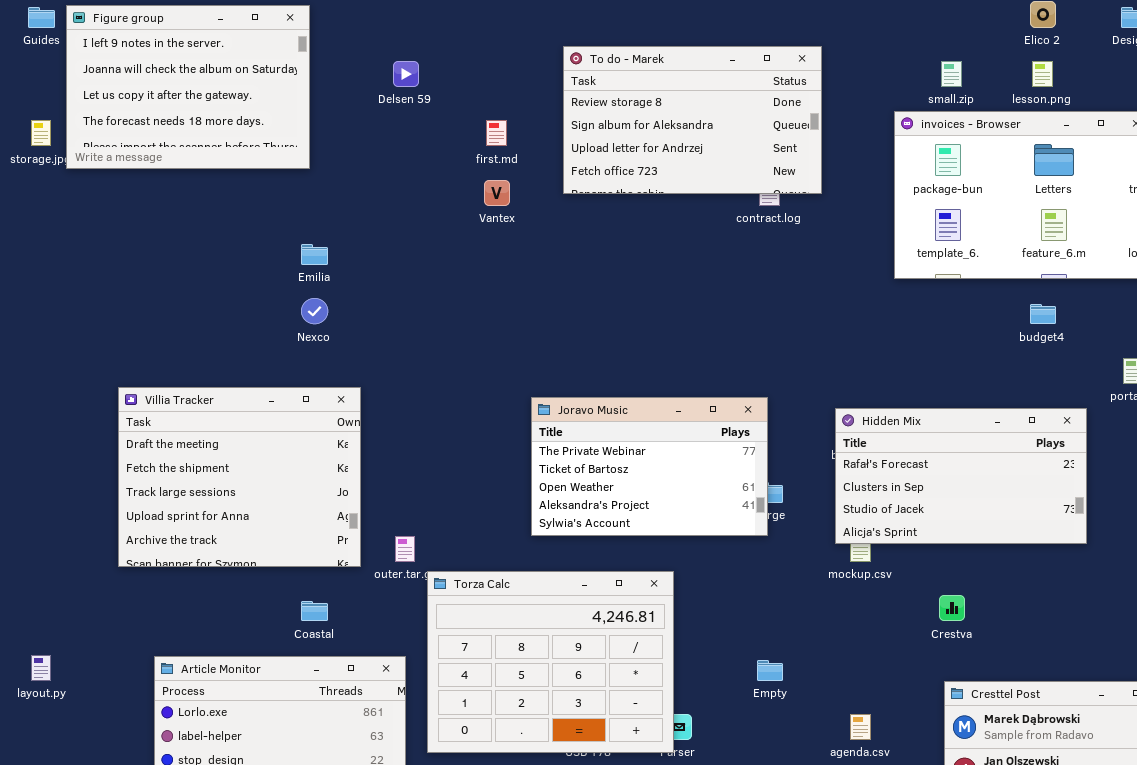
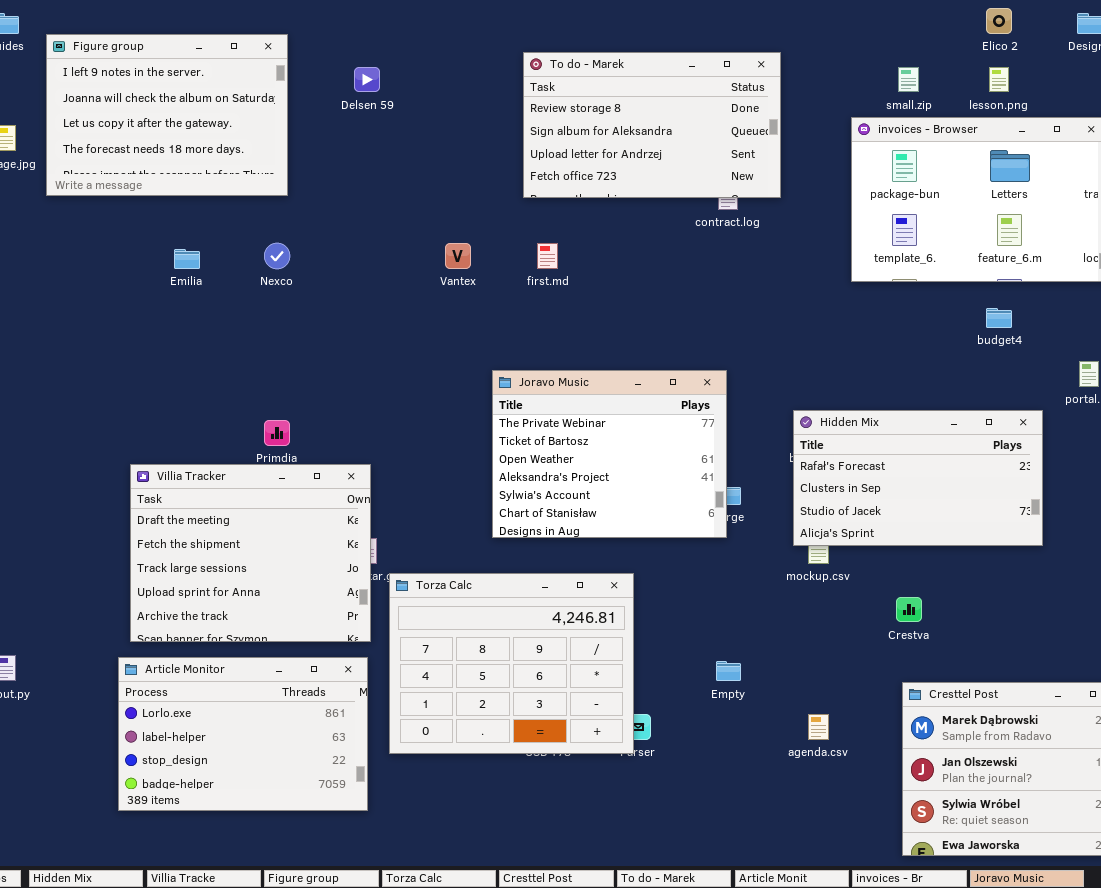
Figure group: [66,5,310,169] -> [46,34,288,196], moved
first.md: [486,120,507,146] -> [537,243,558,269], moved
Vantex: [484,180,510,206] -> [445,243,471,269], moved
Emilia: [301,244,328,265] -> [174,249,200,269], moved
Nexco: [301,298,328,324] -> [264,243,290,269], moved
Villia Tracker: [118,387,361,567] -> [130,464,371,642], moved
Joravo Music: [531,397,768,536] -> [492,370,727,538], resized

